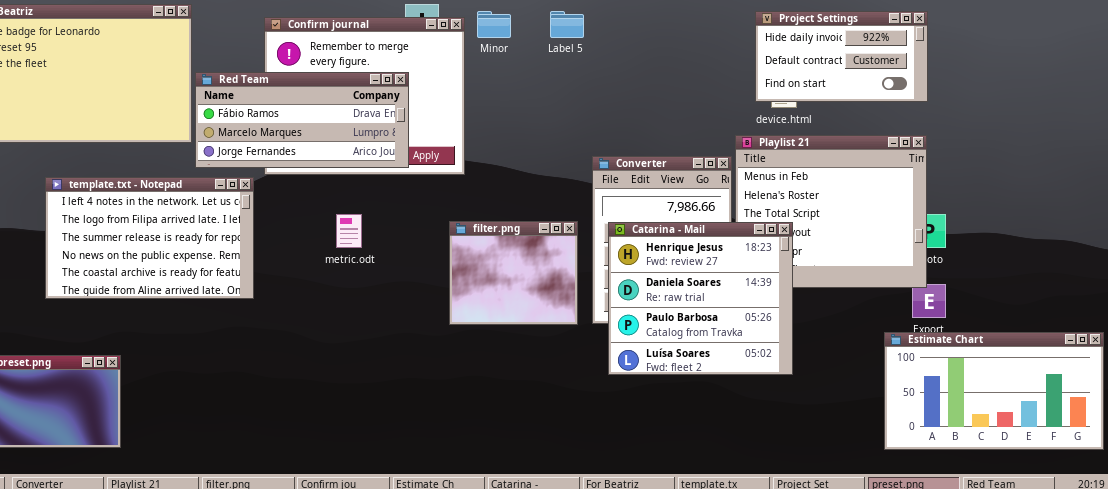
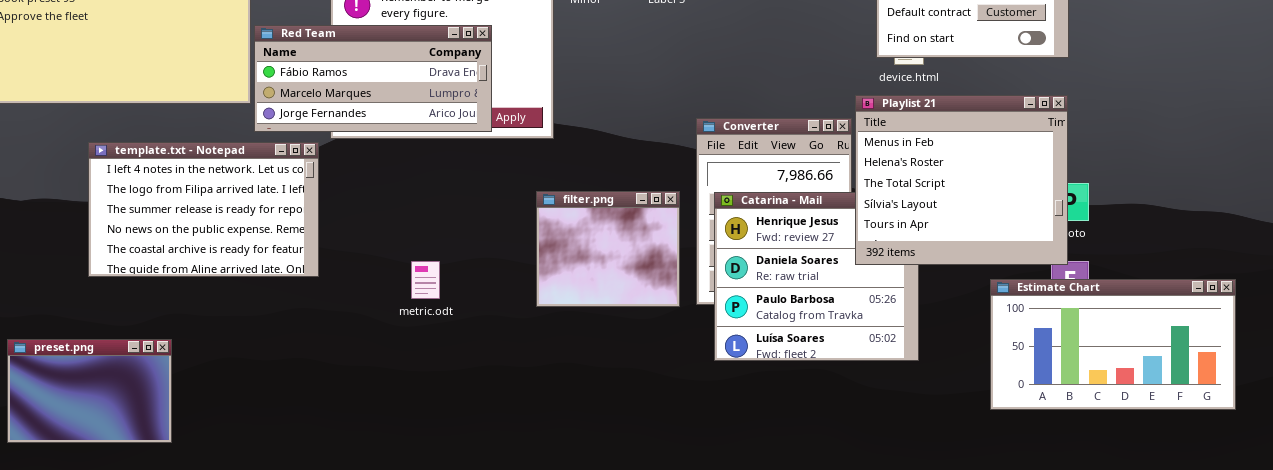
Playlist 21: [735,135,927,288] -> [855,95,1068,265], raised
metric.odt: [336,214,362,248] -> [411,261,440,299], moved
Estimate Chart: [884,332,1104,450] -> [990,279,1236,410], moved

